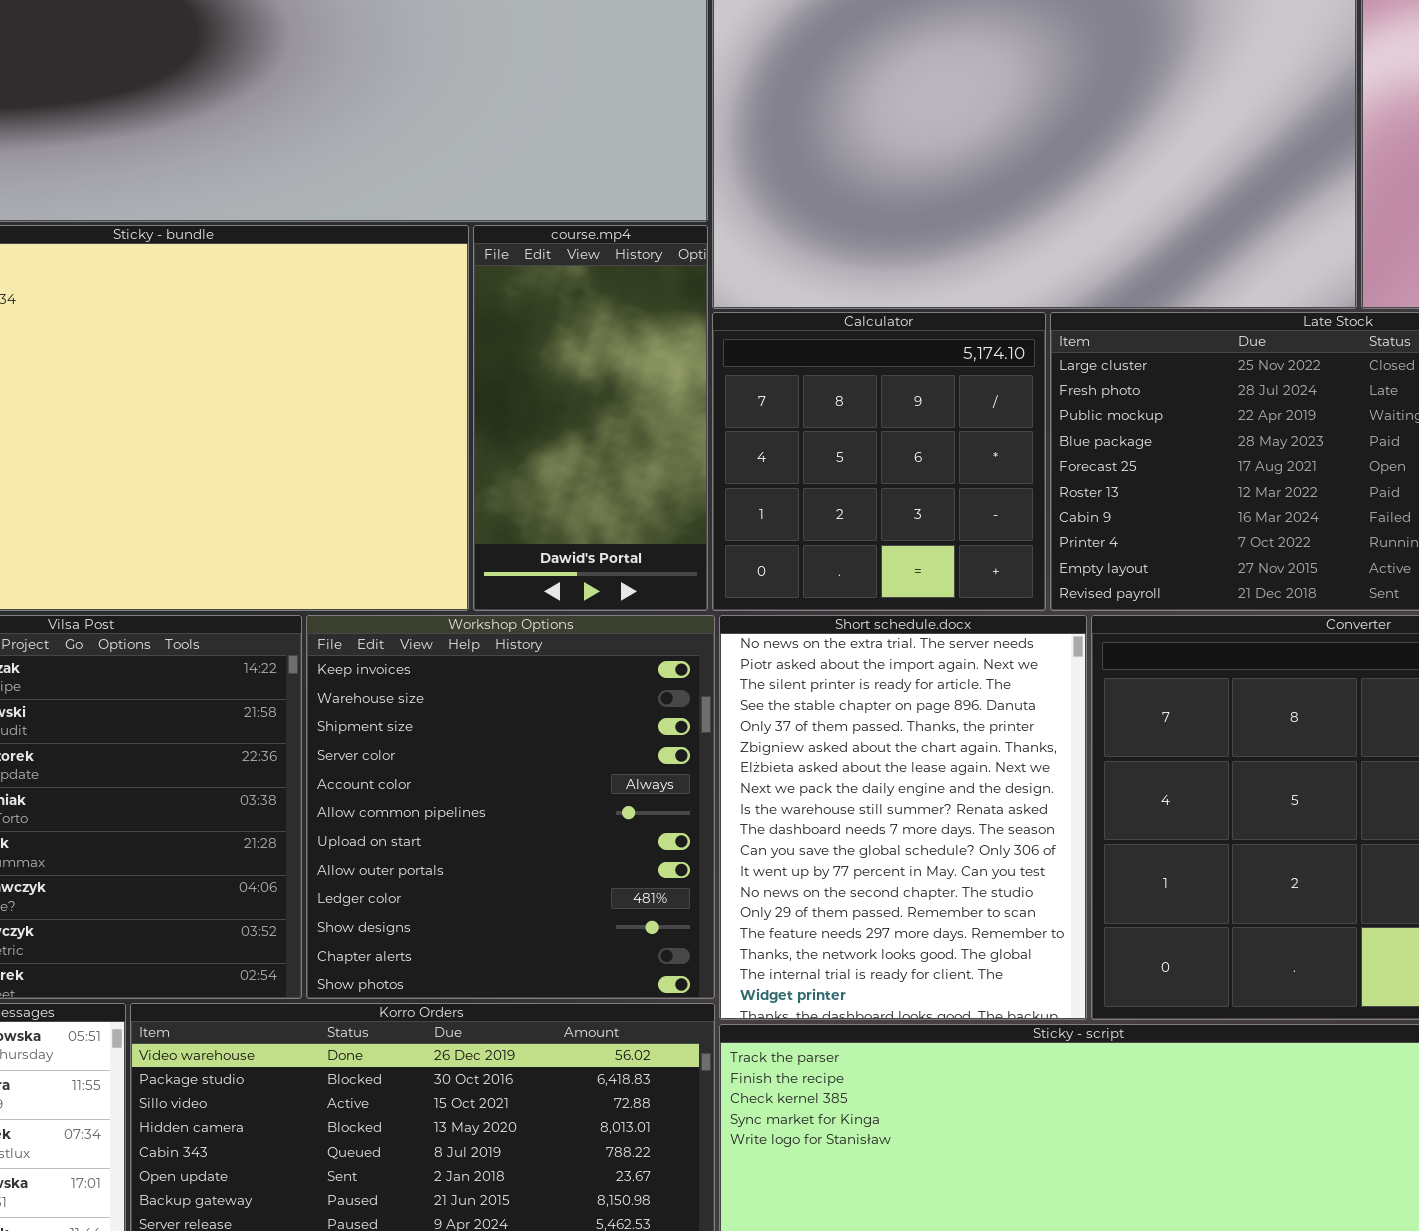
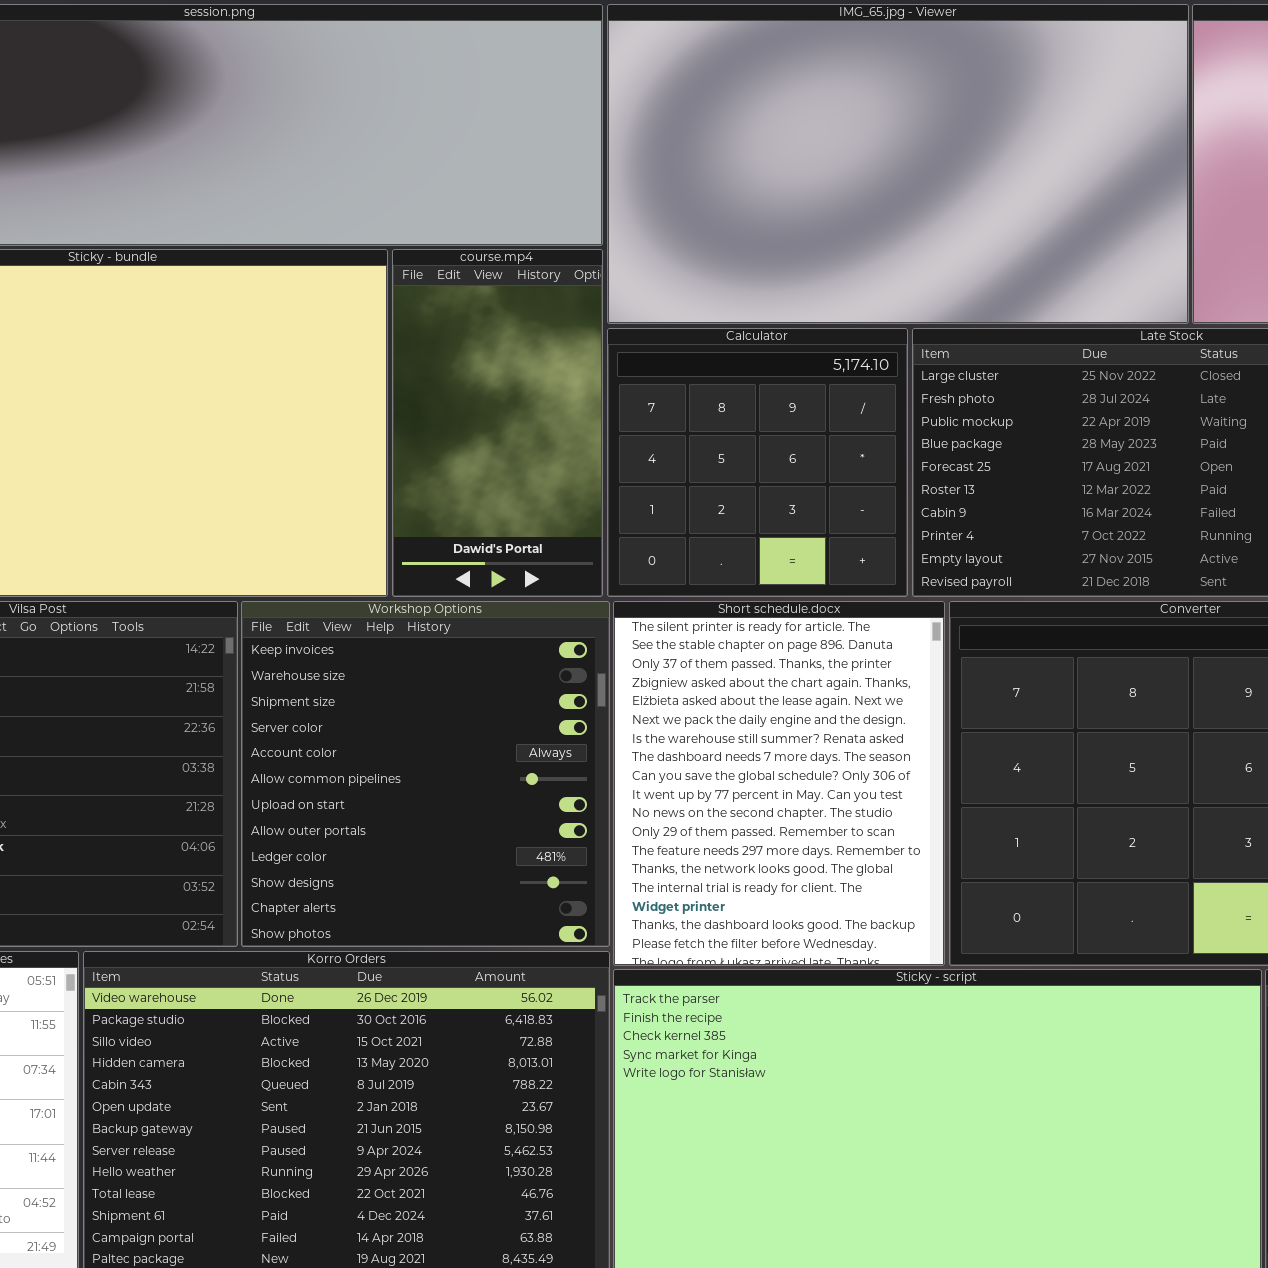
Short schedule.docx: [719,615,1087,1020] -> [613,601,945,966], scrolled down 2 rows

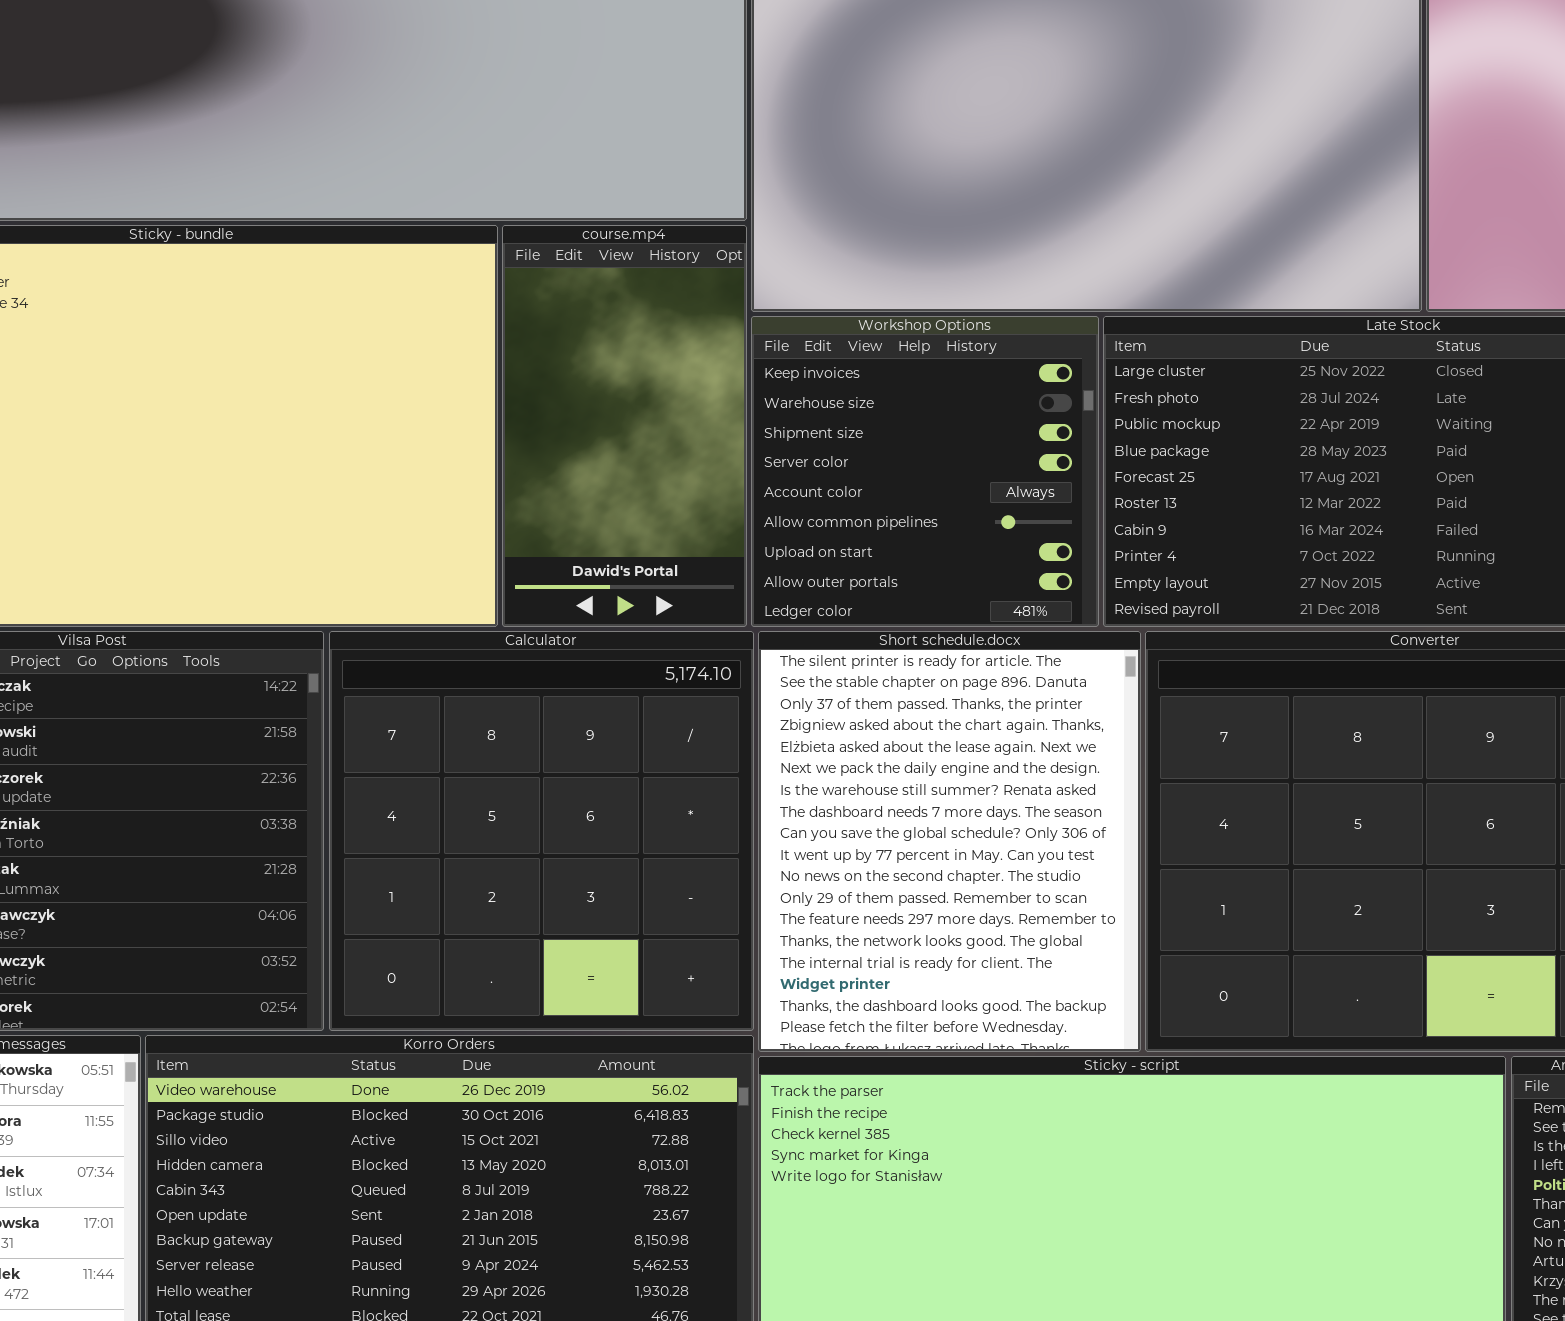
Calculator: [607,328,908,597] -> [329,631,754,1031], moved, resized
Workshop Options: [241,601,610,947] -> [751,316,1099,627], moved, resized

